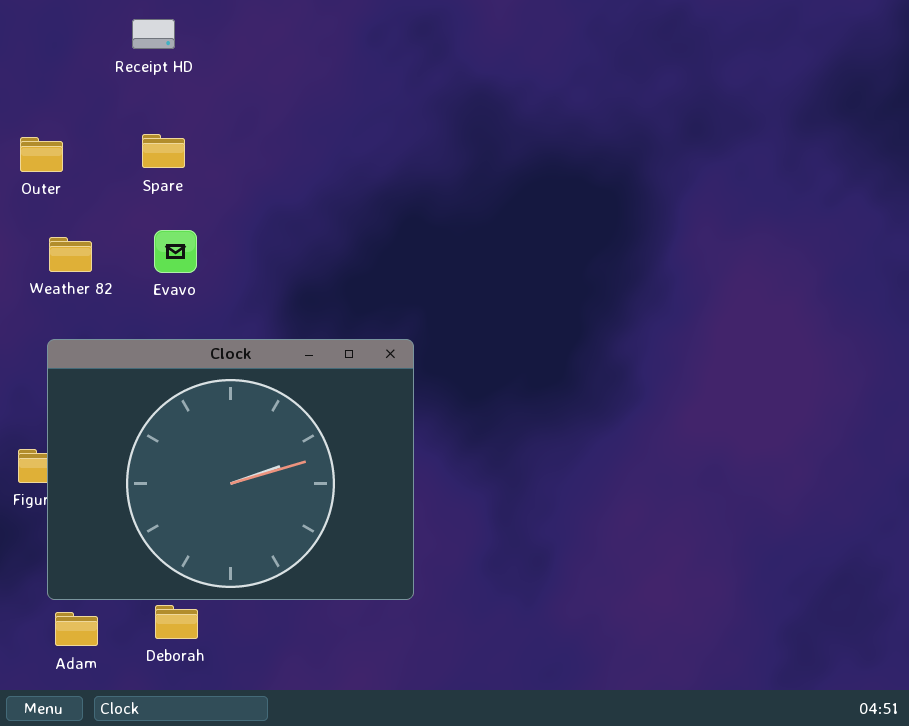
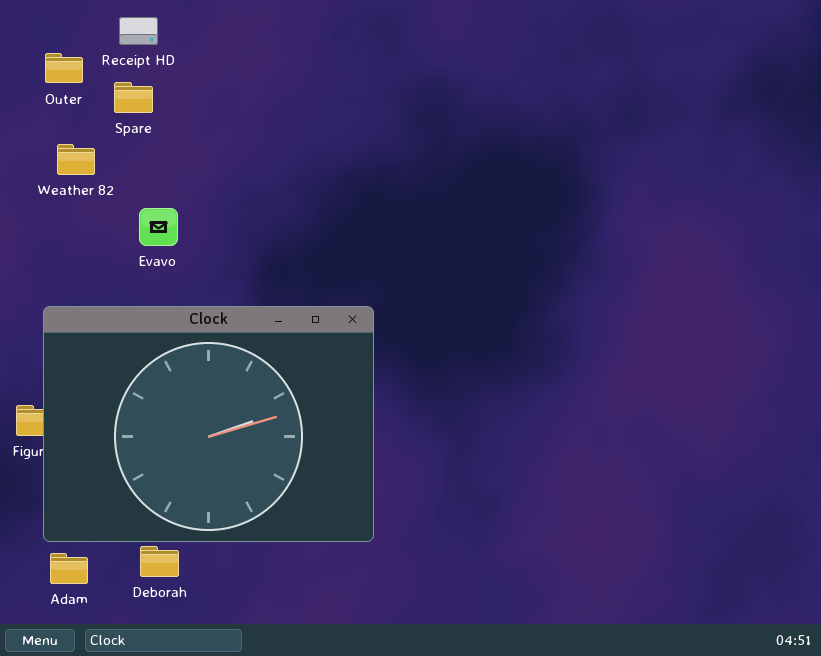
Spare: [142,134,185,168] -> [114,82,153,113], moved
Outer: [20,137,63,172] -> [45,53,83,83], moved
Weather 82: [49,237,92,272] -> [57,144,95,175], moved

